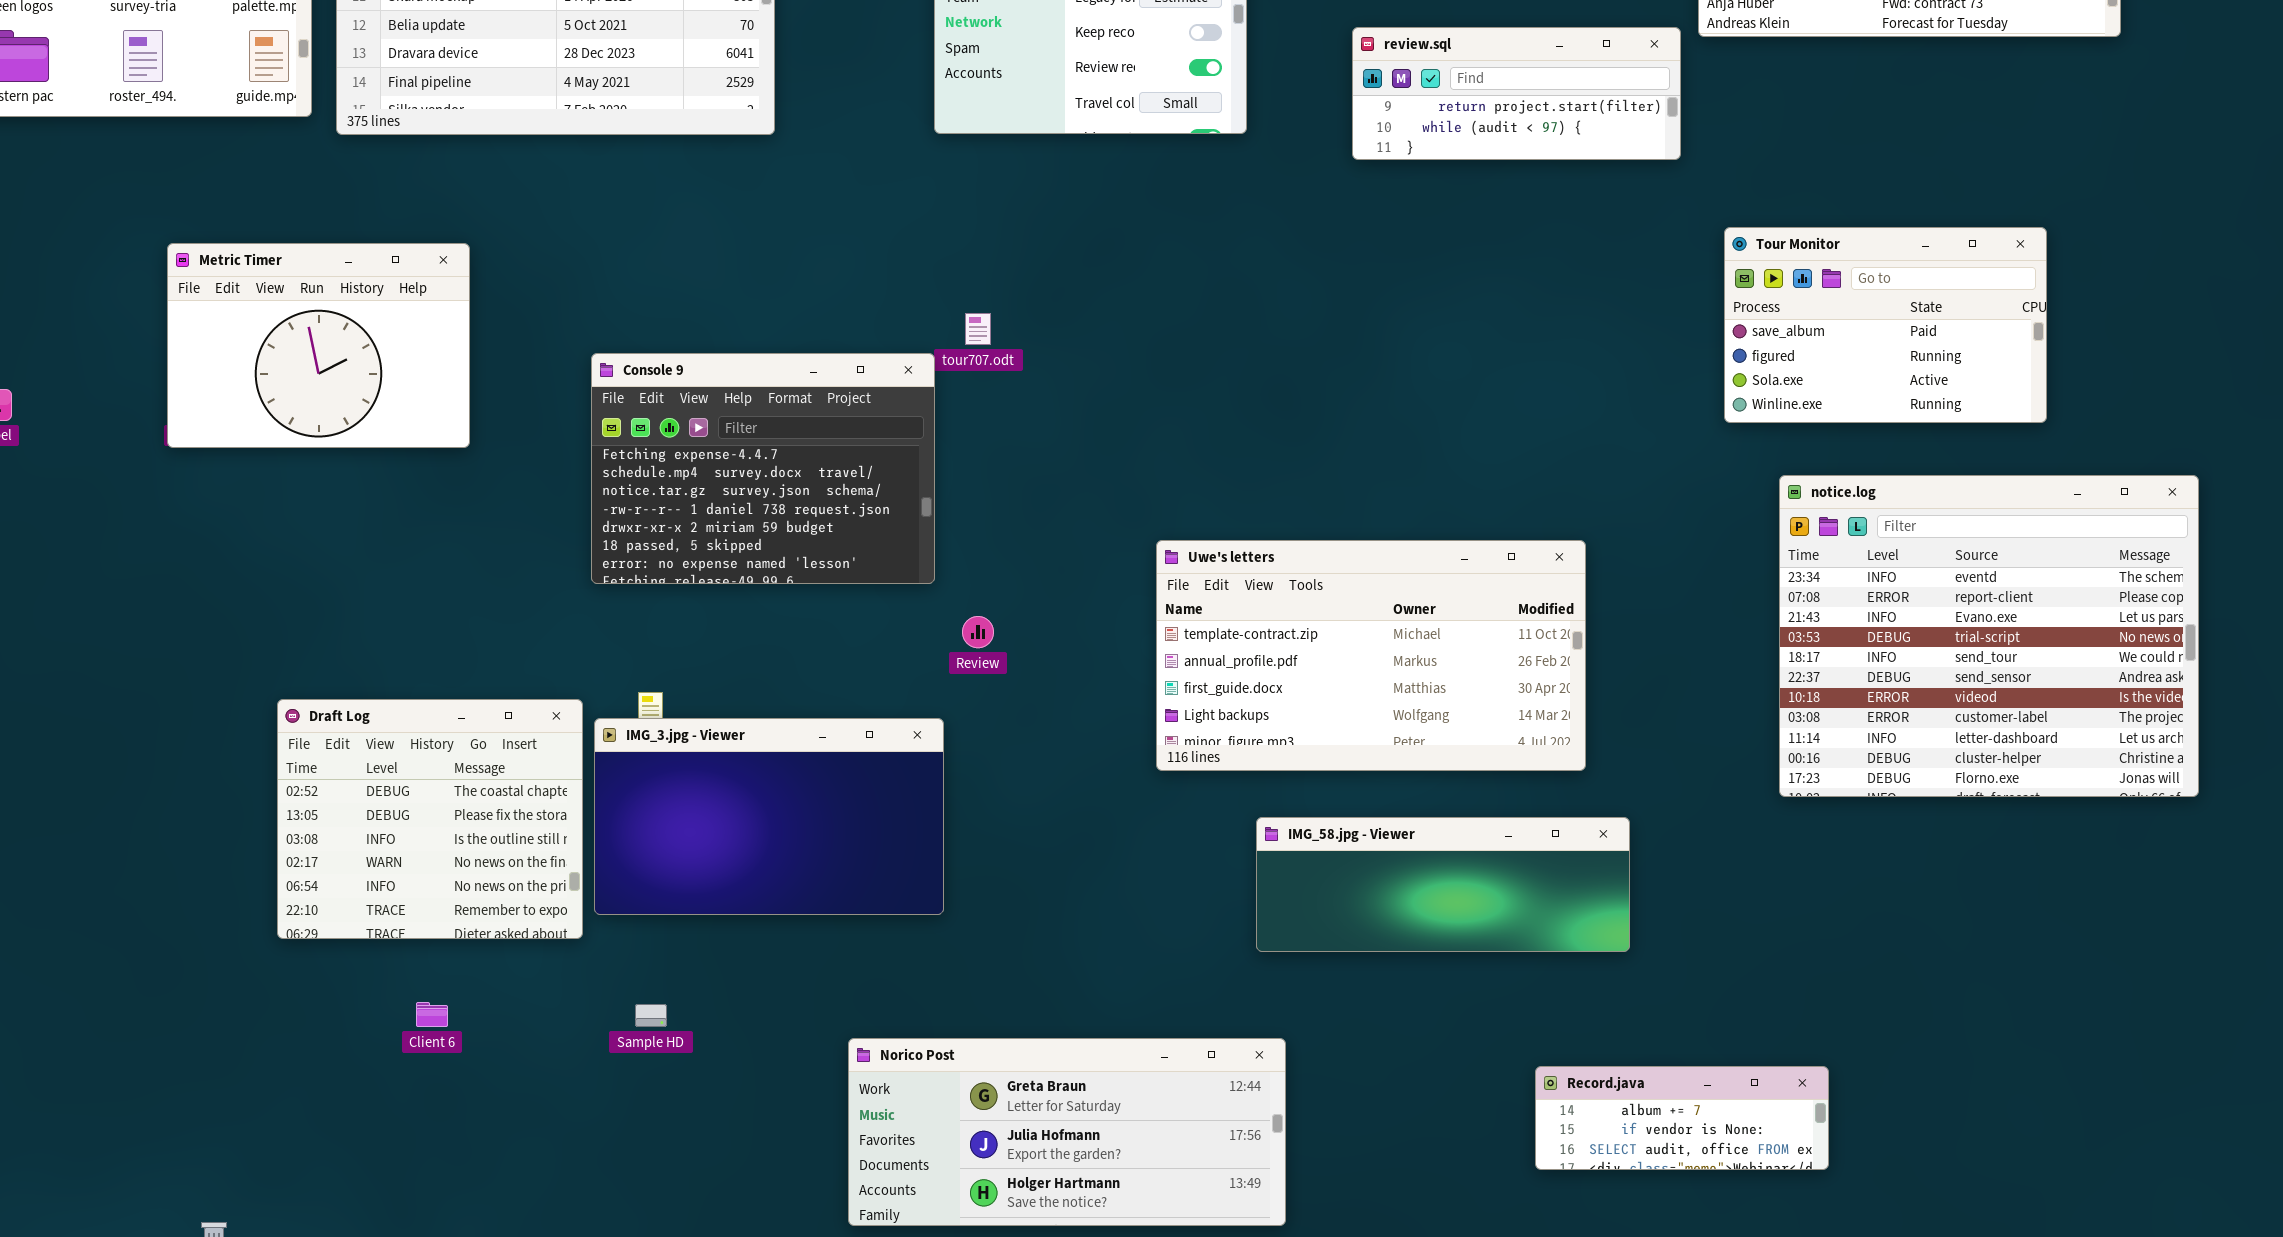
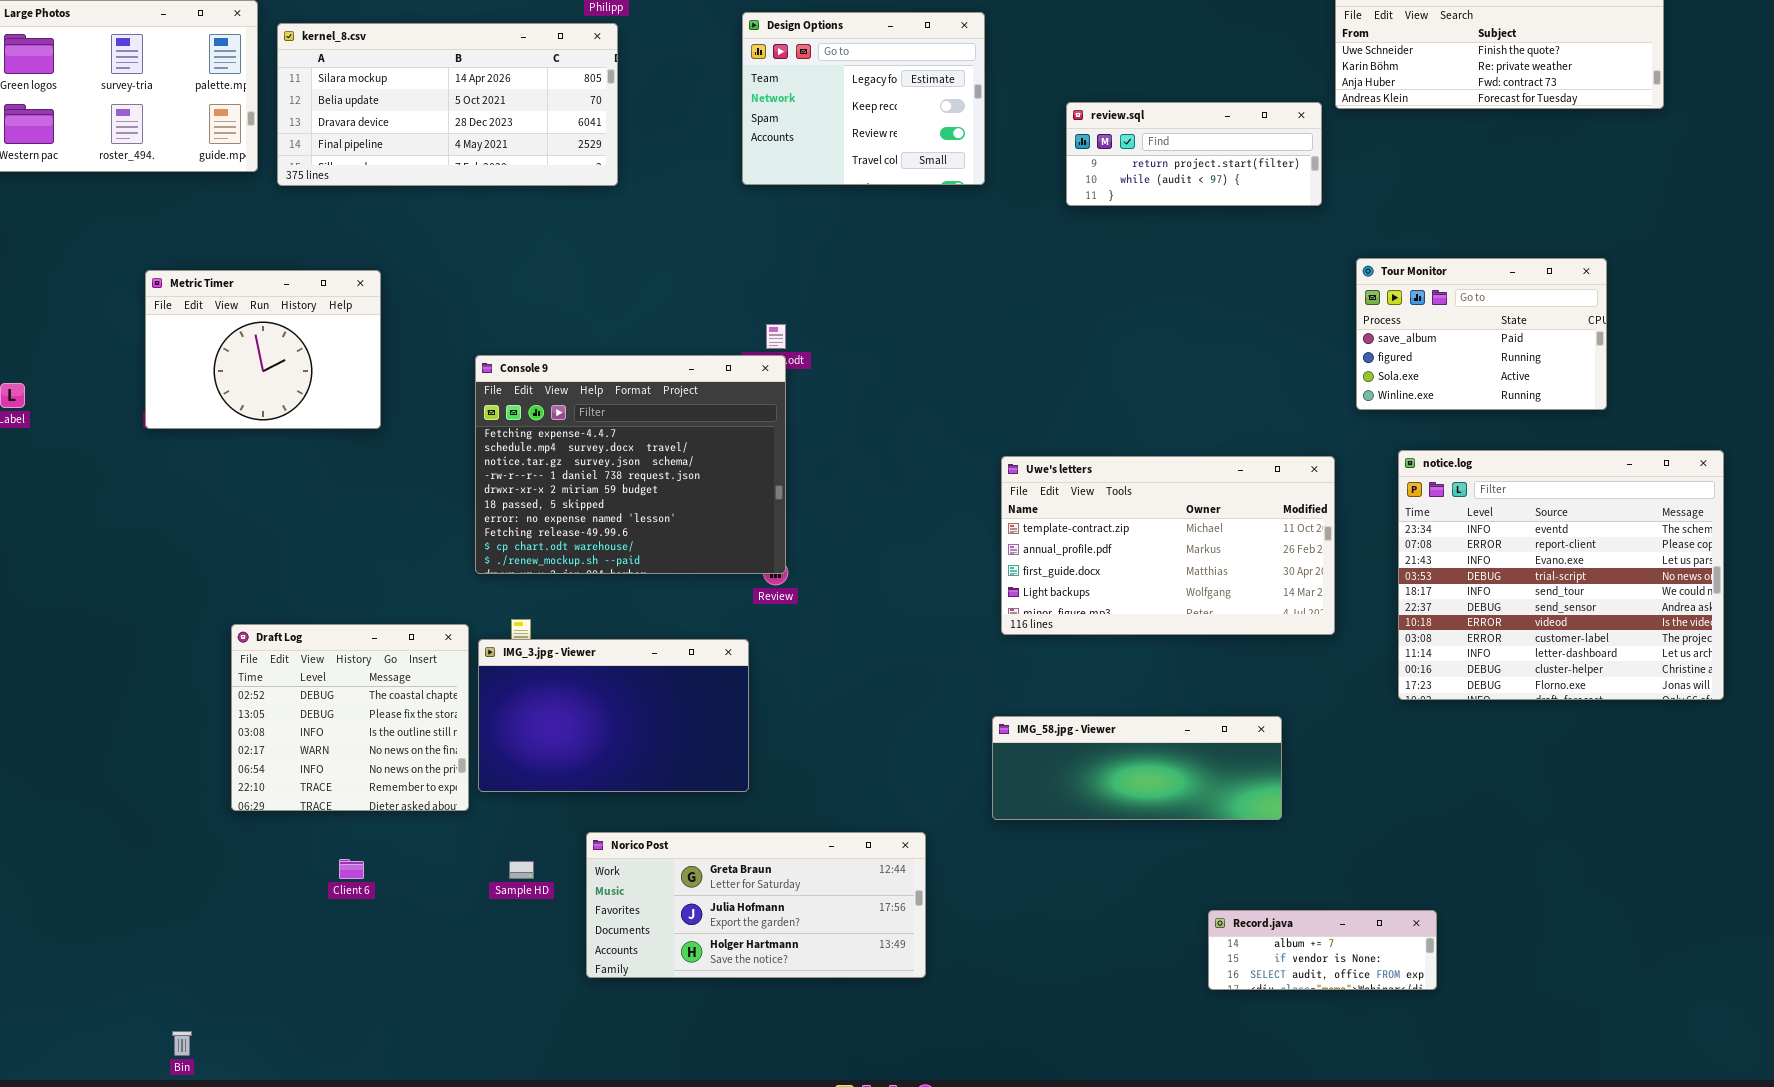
Console 9: [591,353,935,584] -> [475,355,786,574], resized
Uwe's letters: [1156,540,1586,771] -> [1001,456,1335,635], moved
Norico Post: [848,1038,1286,1226] -> [586,832,926,978], moved

